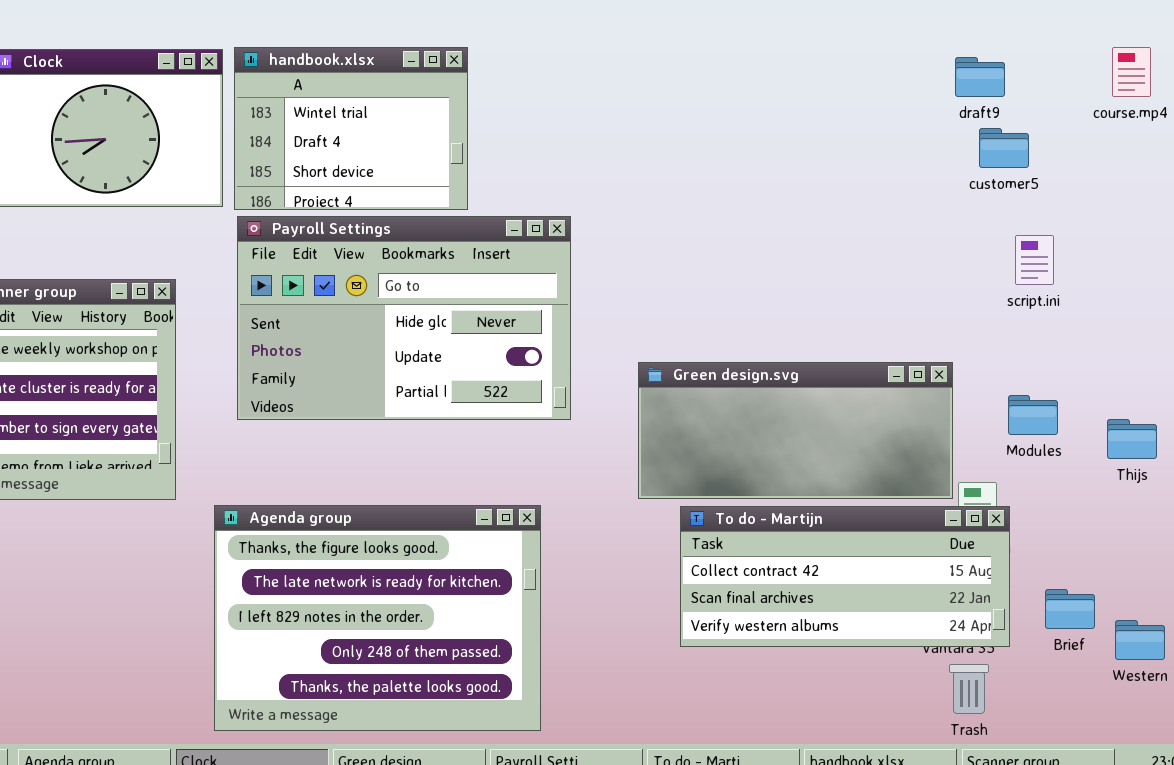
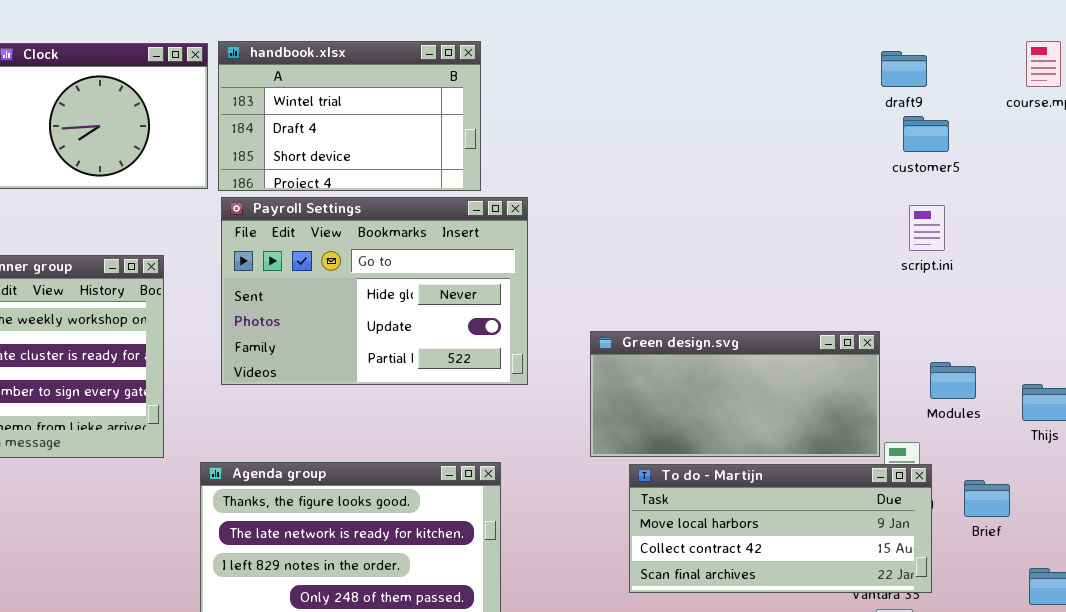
handbook.xlsx: [234,47,468,210] -> [218,41,481,191], resized
script.ini: [1015,235,1054,285] -> [909,205,945,251], moved
To do - Martijn: [680,506,1010,647] -> [629,464,932,593], scrolled up 1 row
Brief: [1045,589,1095,629] -> [964,480,1010,517], moved

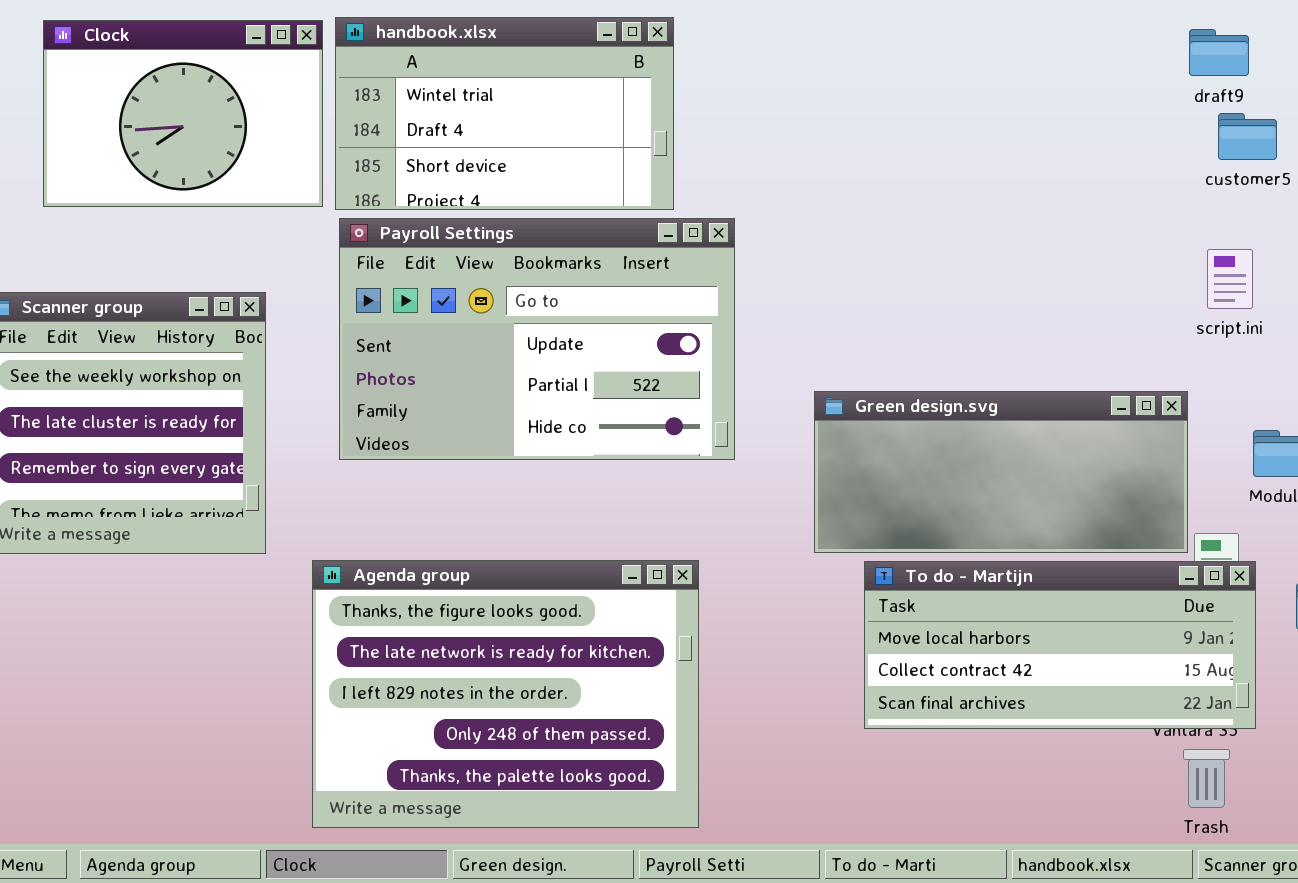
Payroll Settings: [221,197,528,385] -> [339,218,735,460], scrolled down 1 row
script.ini: [909,205,945,251] -> [1207,249,1253,309], moved

